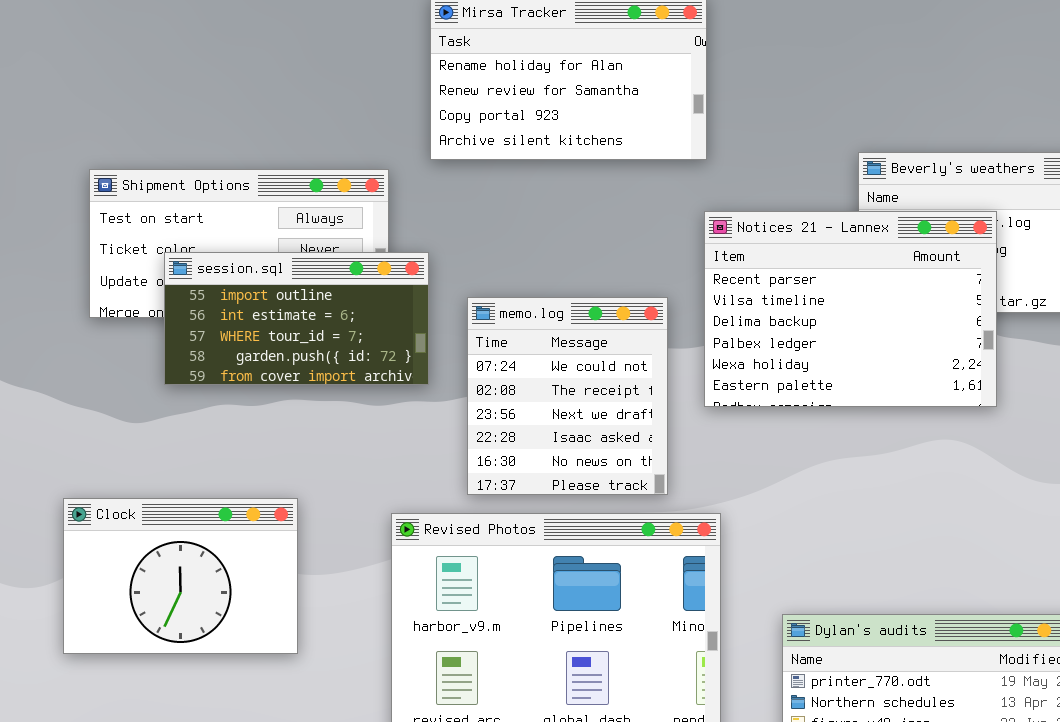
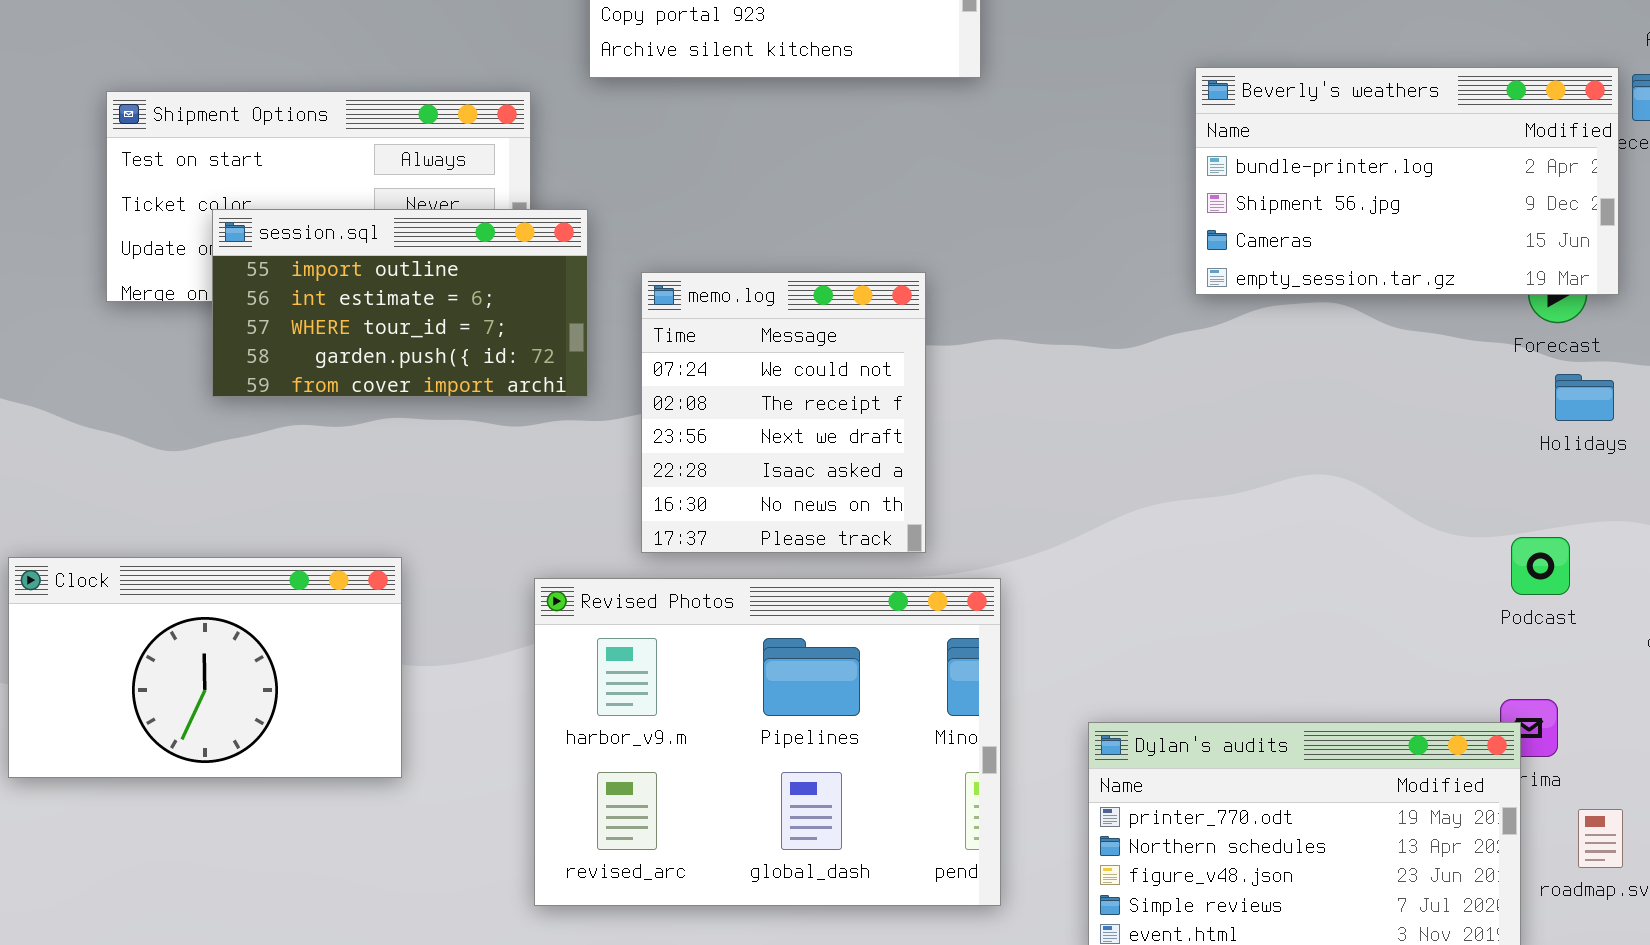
Notices 21 - Lannex: [704,211,997,407] -> none, closed
Clock: [63,498,298,654] -> [8,557,402,778], resized

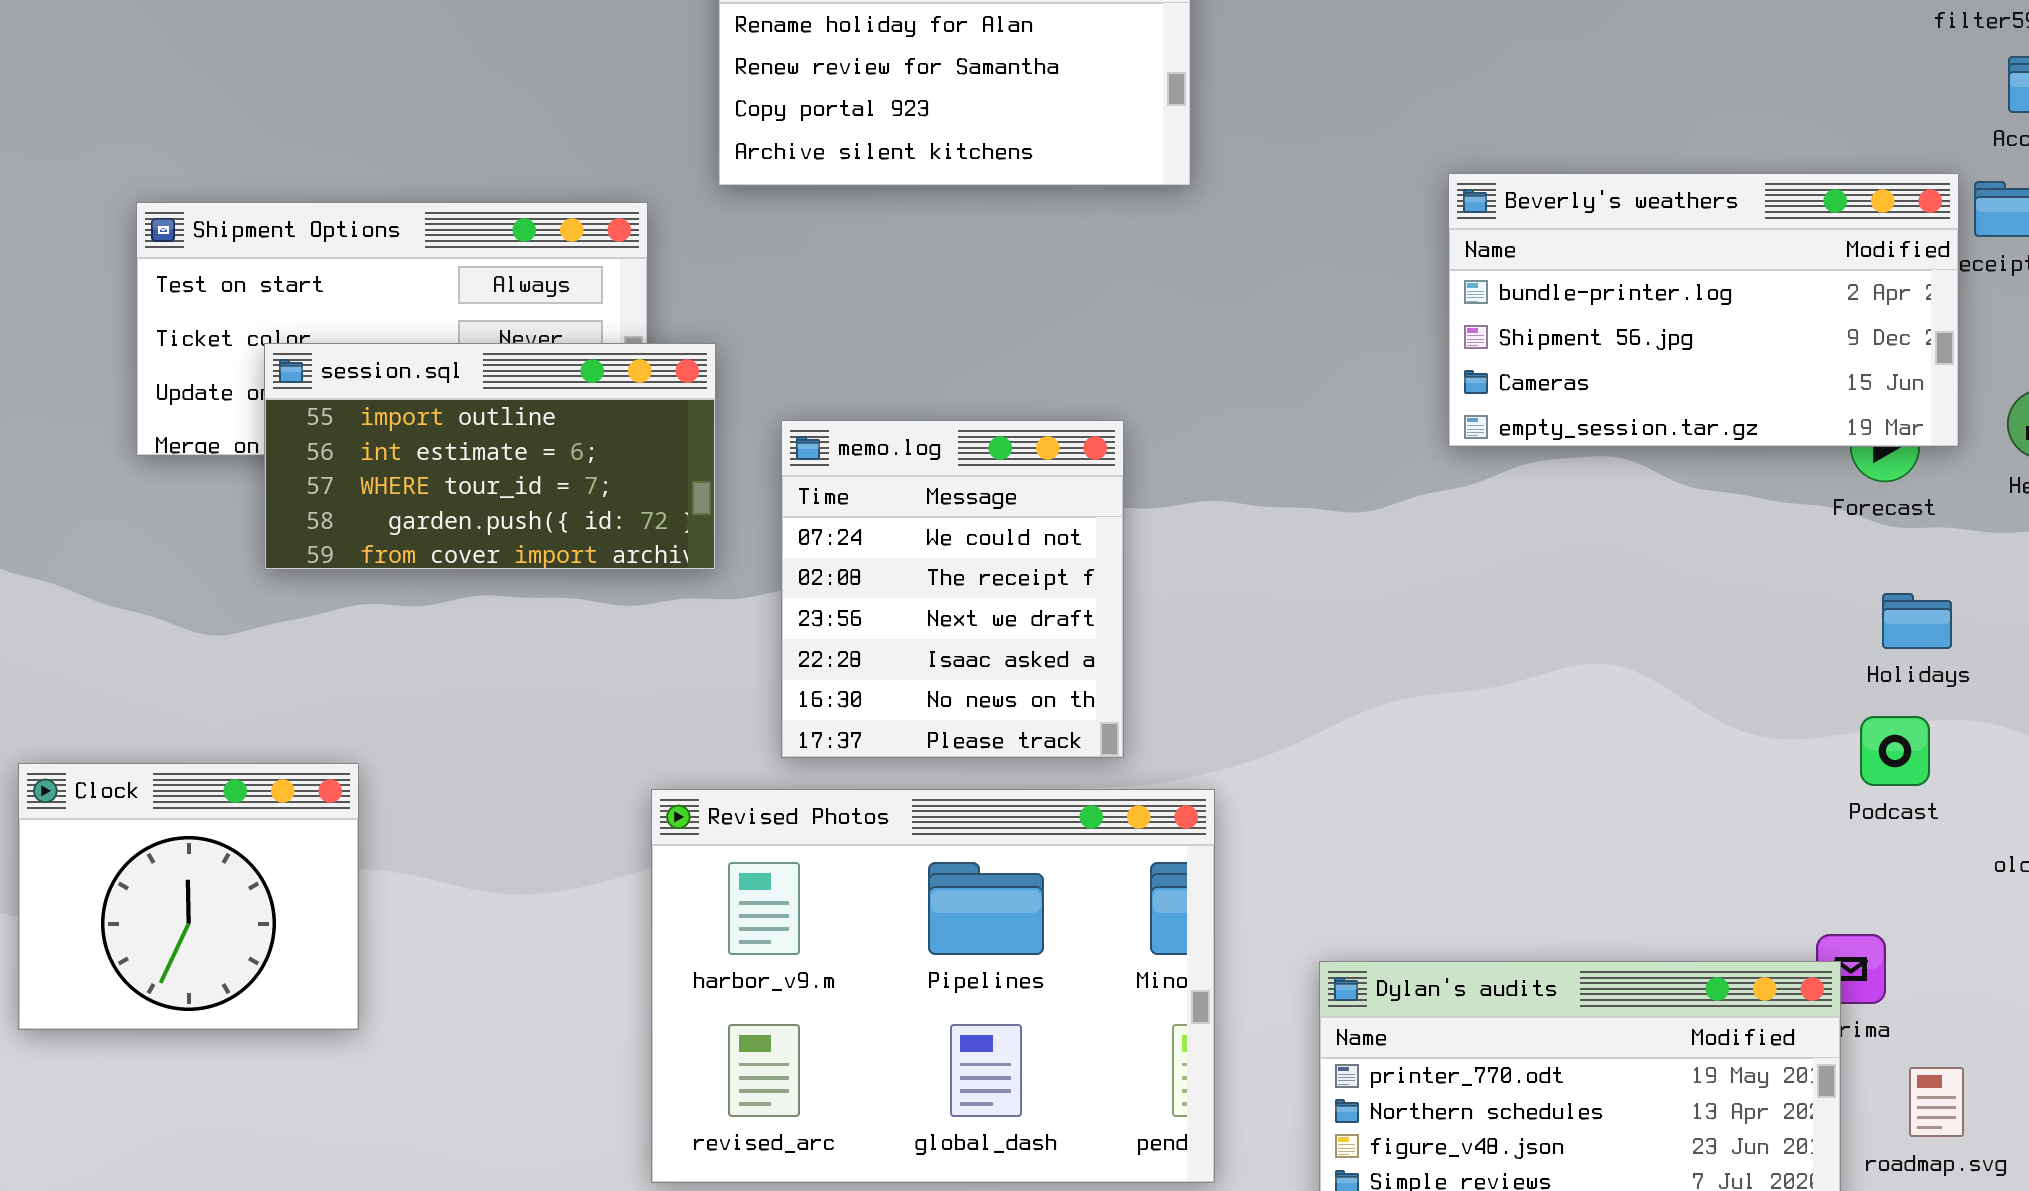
Holidays: [1555,374,1614,421] -> [1882,593,1952,649], moved
Podcast: [1511,537,1570,595] -> [1860,716,1930,786], moved
Clock: [8,557,402,778] -> [18,763,359,1030], resized

